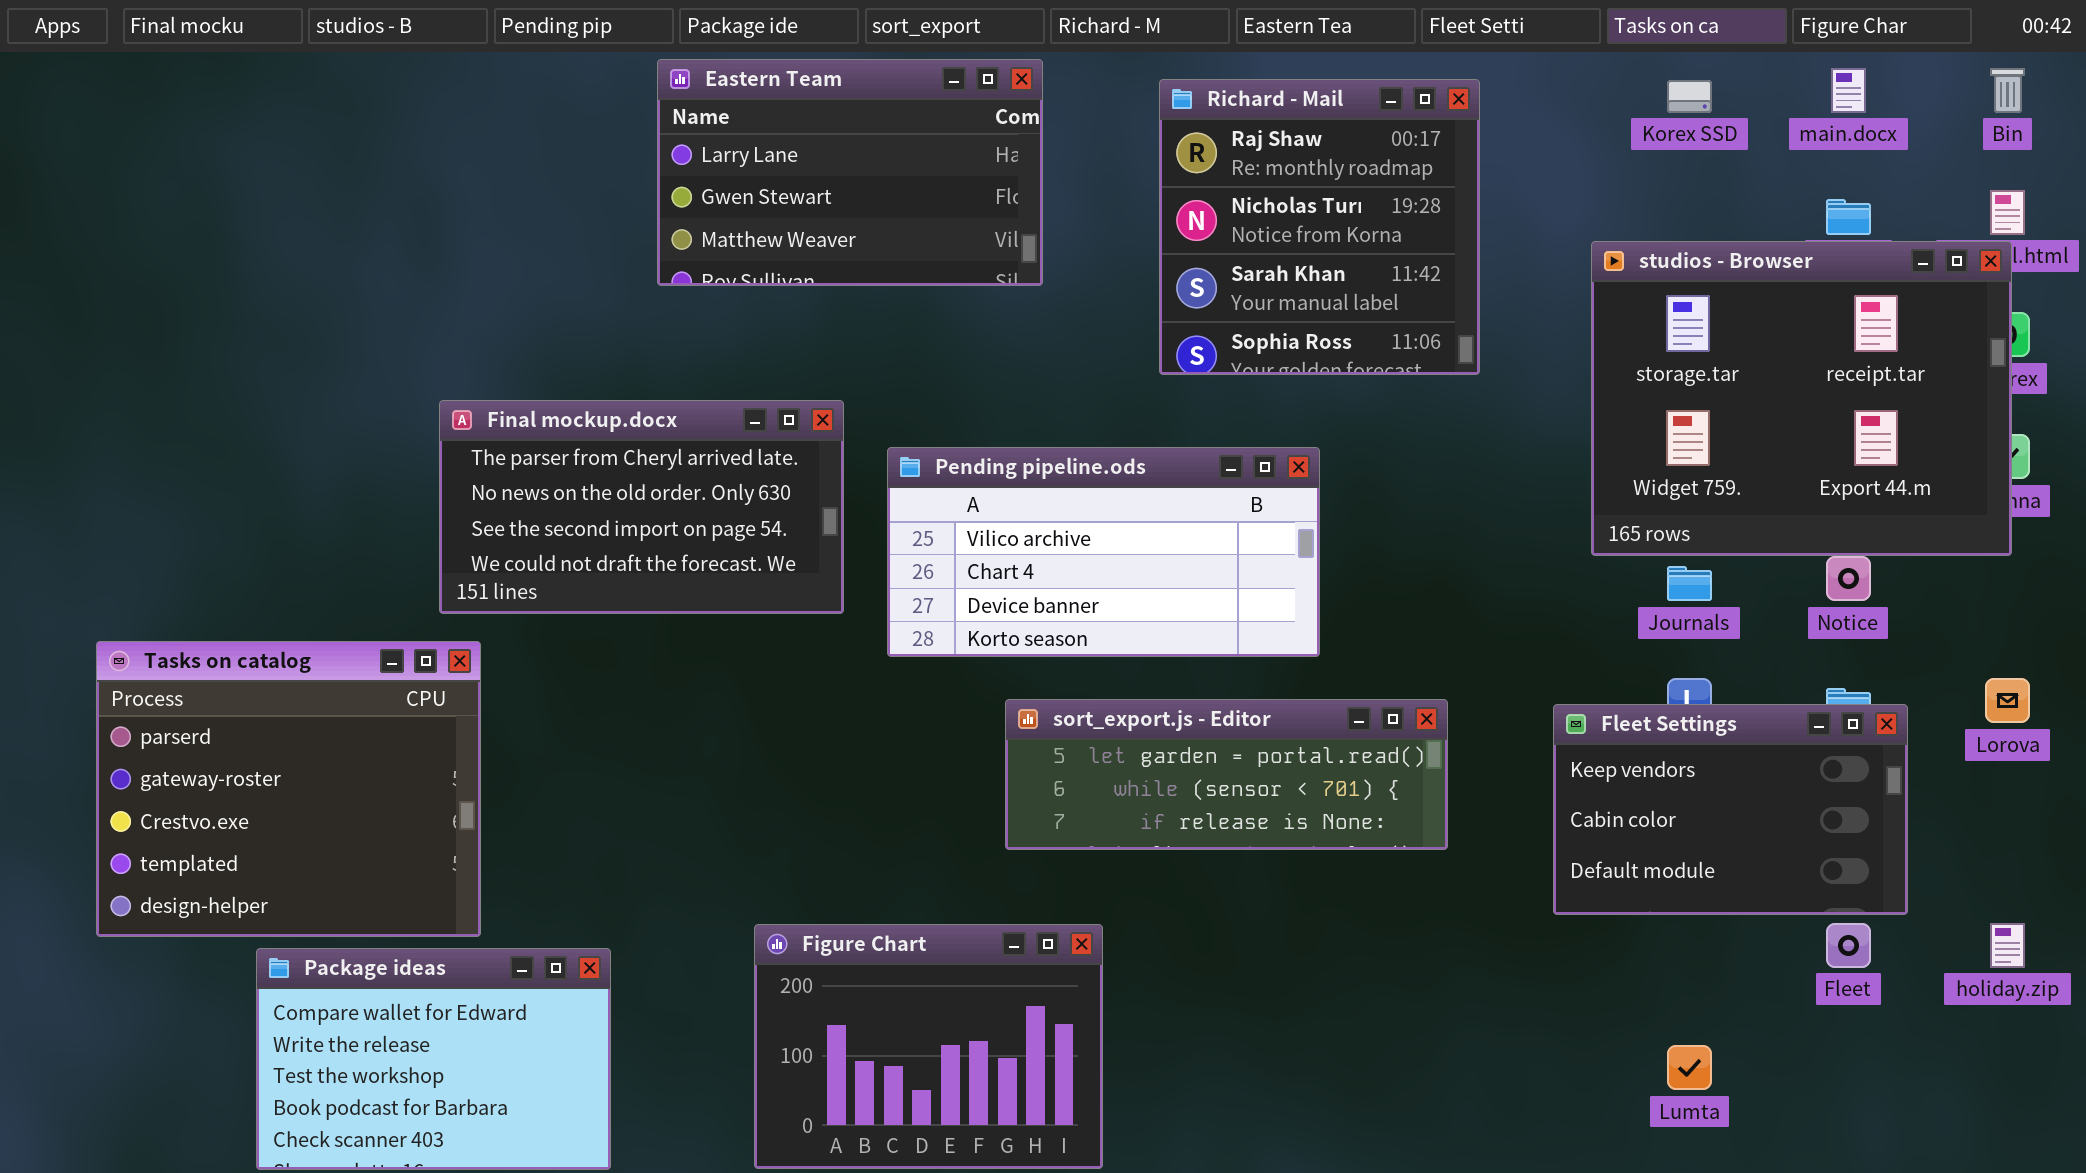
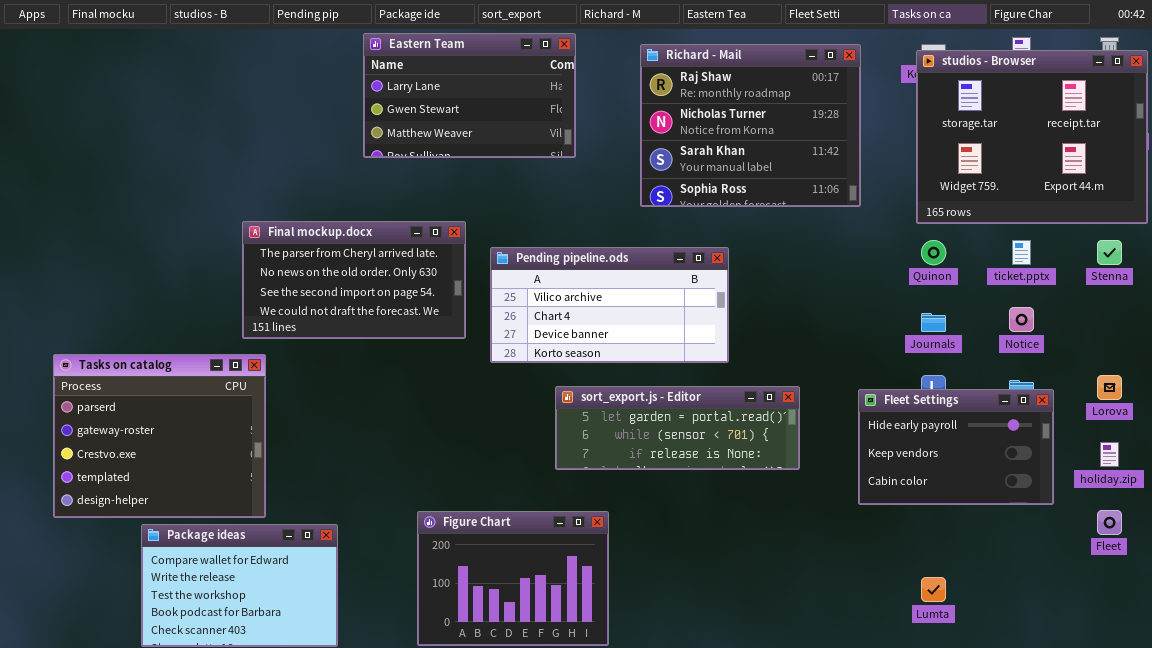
Richard - Mail: [1159,79,1480,375] -> [640,44,861,207], resized
studios - Browser: [1591,241,2012,556] -> [916,50,1148,224], moved
Fleet Settings: [1553,704,1908,915] -> [858,389,1054,505], scrolled up 1 row
Fleet: [1826,923,1871,968] -> [1097,510,1122,535], moved
holiday.zip: [1990,923,2025,968] -> [1100,442,1119,467], moved

